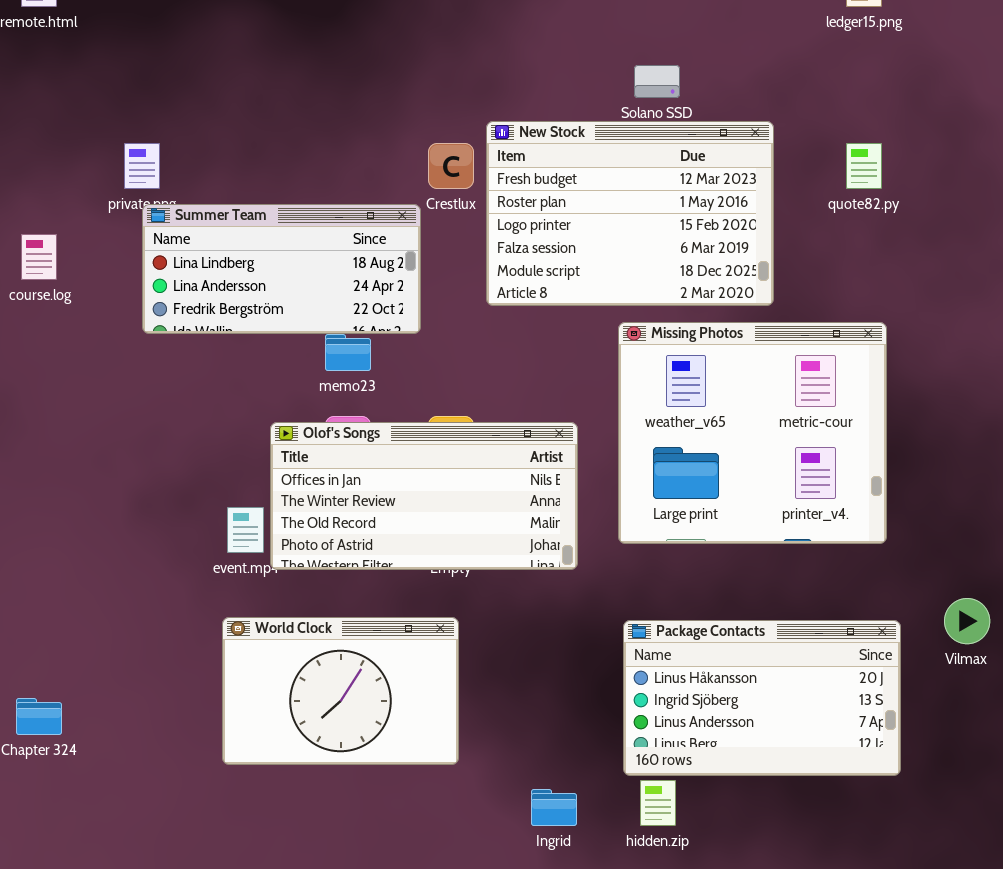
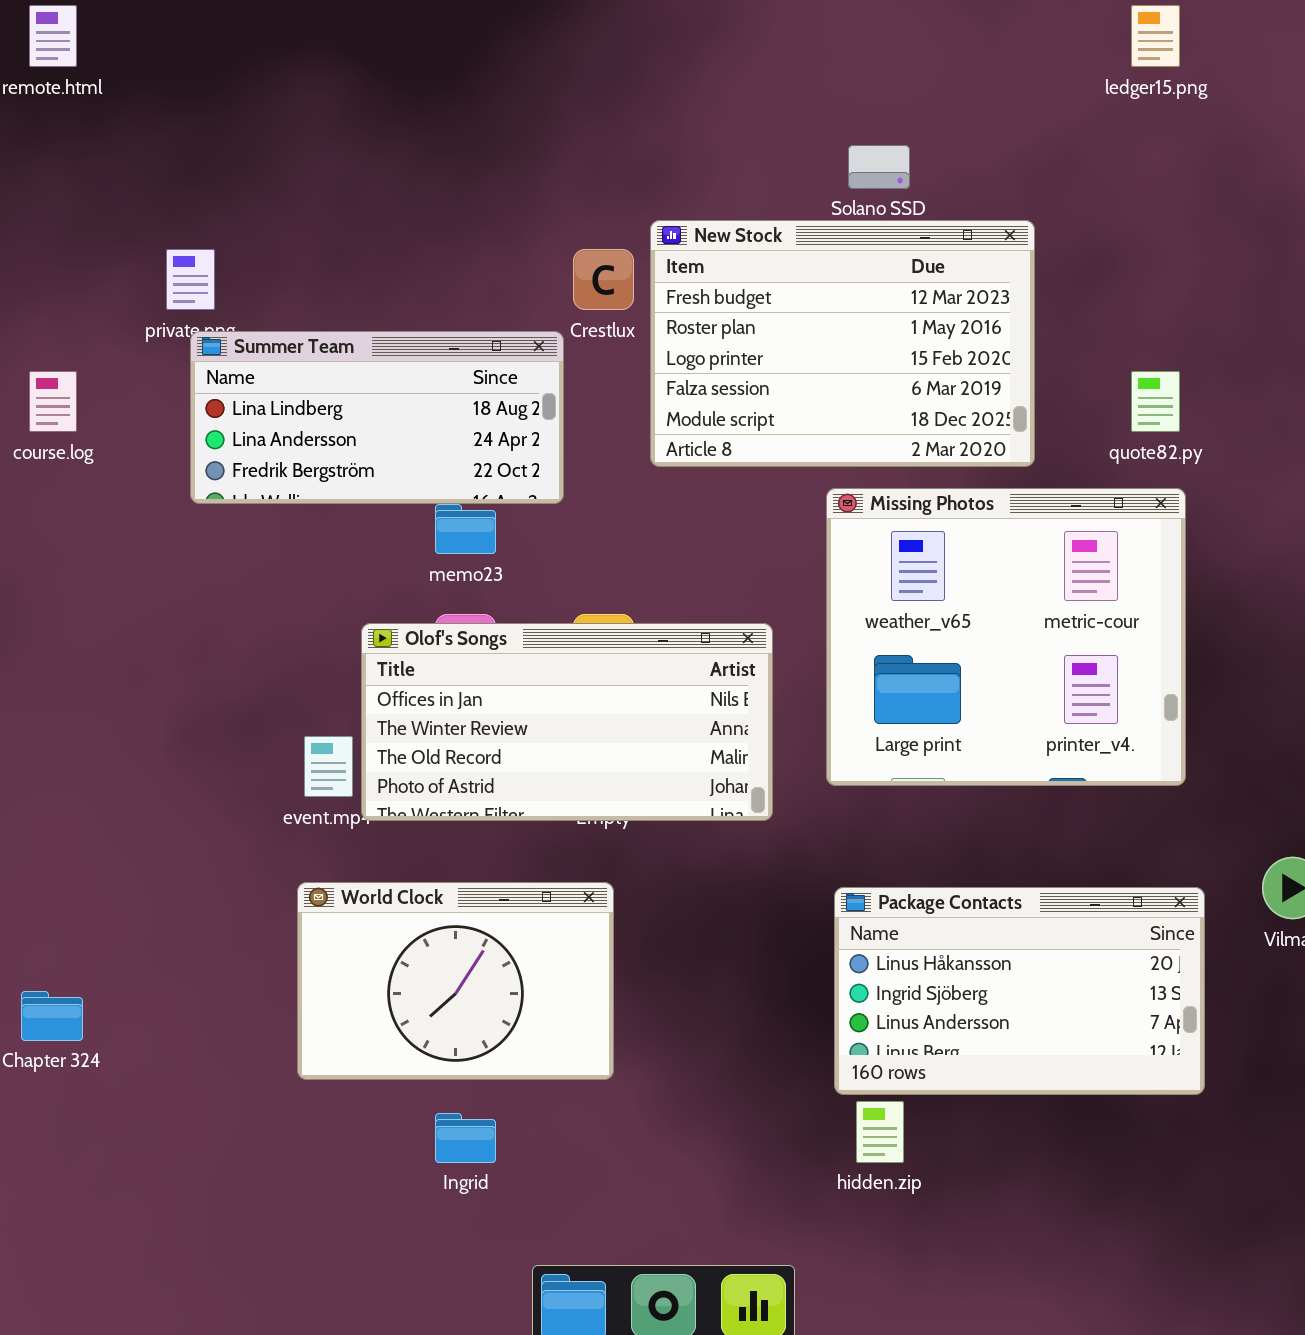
quote82.py: [846,143,882,189] -> [1131,371,1180,432], moved
Ingrid: [531,789,577,826] -> [435,1113,496,1163], moved

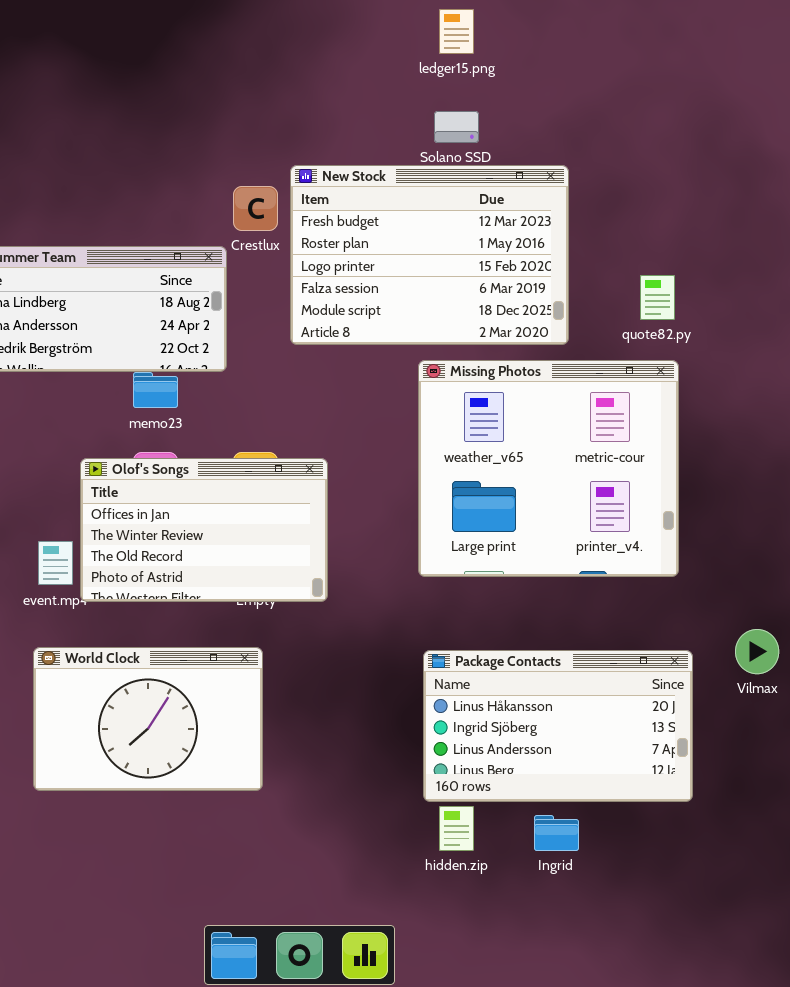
ledger15.png: [1131,5,1180,67] -> [439,9,474,54], moved
Olof's Songs: [361,623,773,821] -> [80,458,328,602], resized
Ingrid: [435,1113,496,1163] -> [534,815,579,851], moved

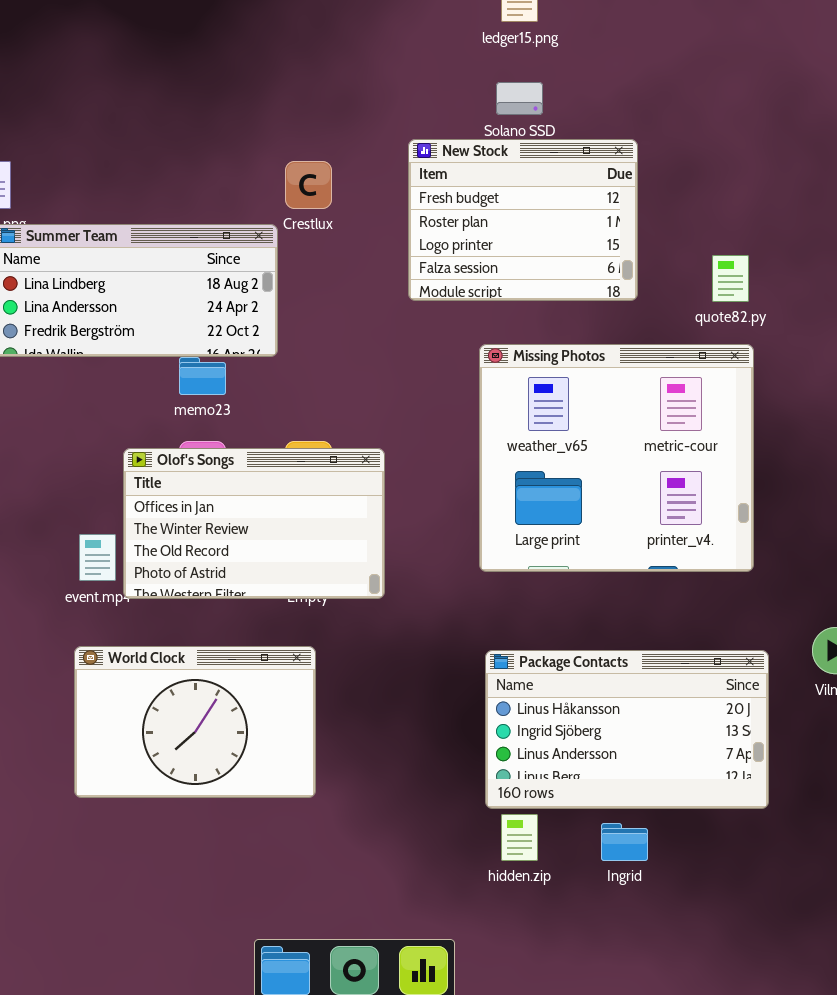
New Stock: [290,165,569,345] -> [408,139,638,301], resized

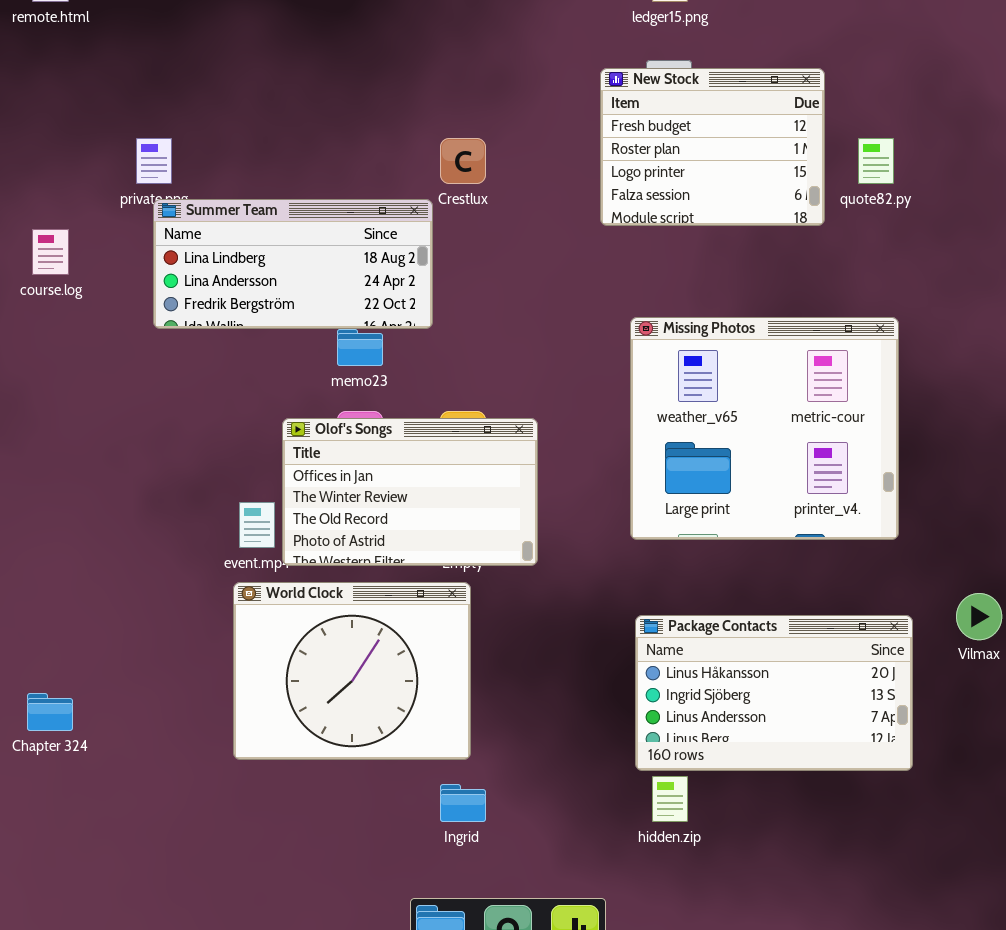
New Stock: [408,139,638,301] -> [600,68,825,226], moved
quote82.py: [712,255,749,302] -> [858,138,894,184], moved
World Clock: [74,646,316,798] -> [233,582,471,760], resized
Ingrid: [601,823,648,861] -> [440,784,486,822], moved

